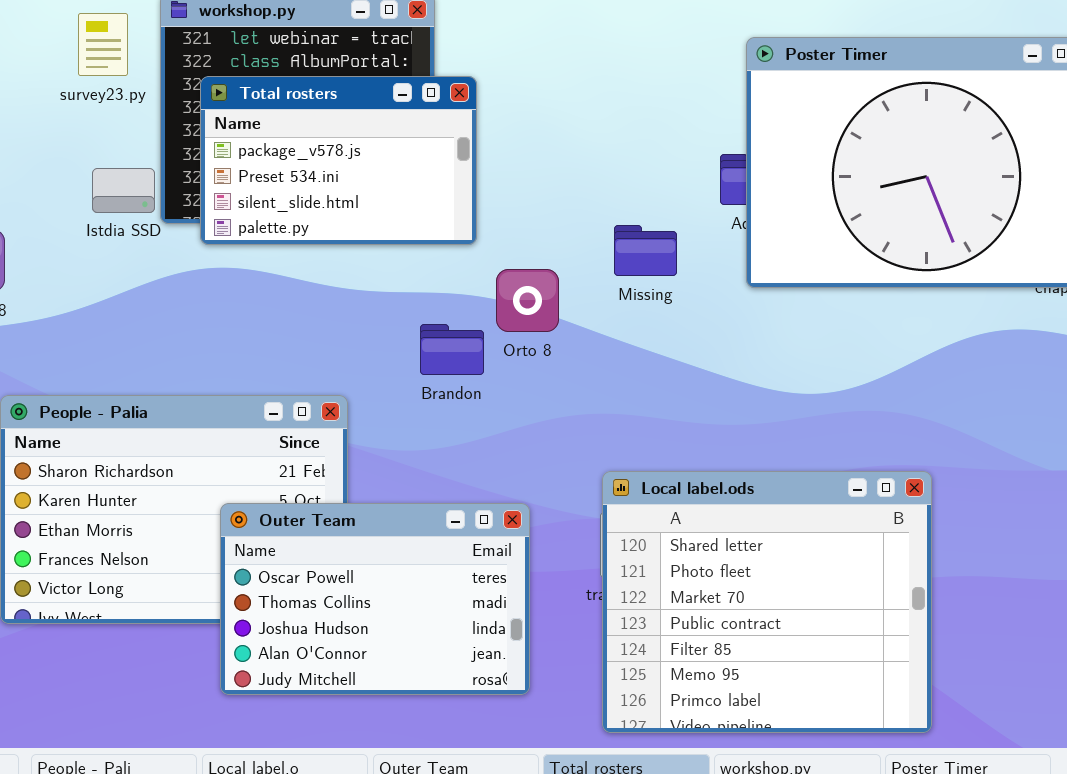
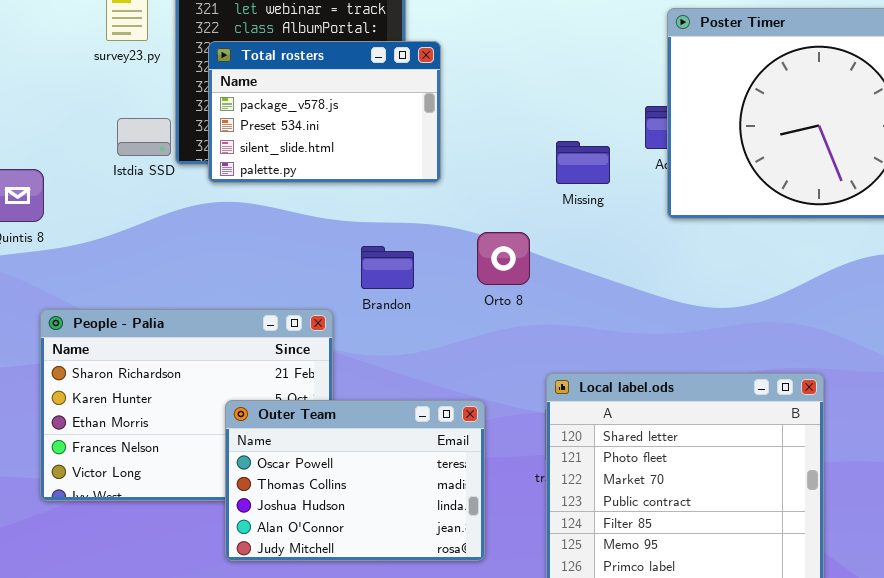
Missing: [614,225,677,276] -> [556,141,610,184], moved
Orto 8: [496,269,559,332] -> [477,232,530,285], moved
Brandon: [420,324,484,375] -> [361,246,414,289], moved

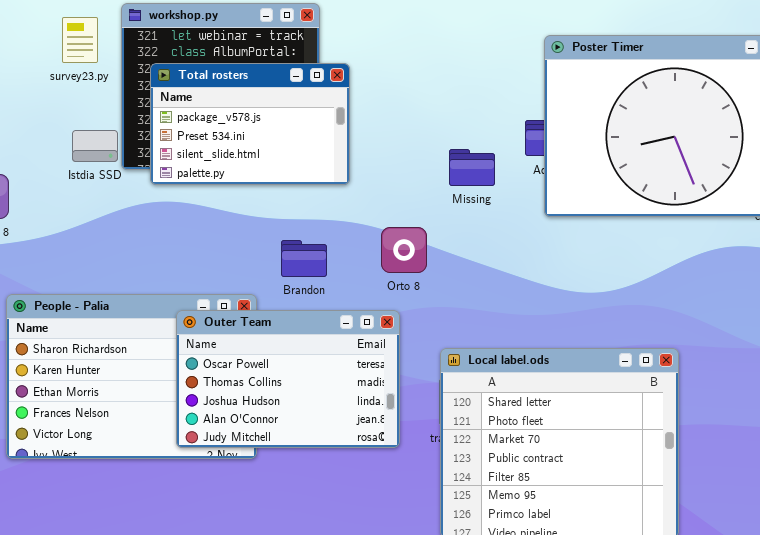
Outer Team: [225,400,485,561] -> [176,310,400,448], moved

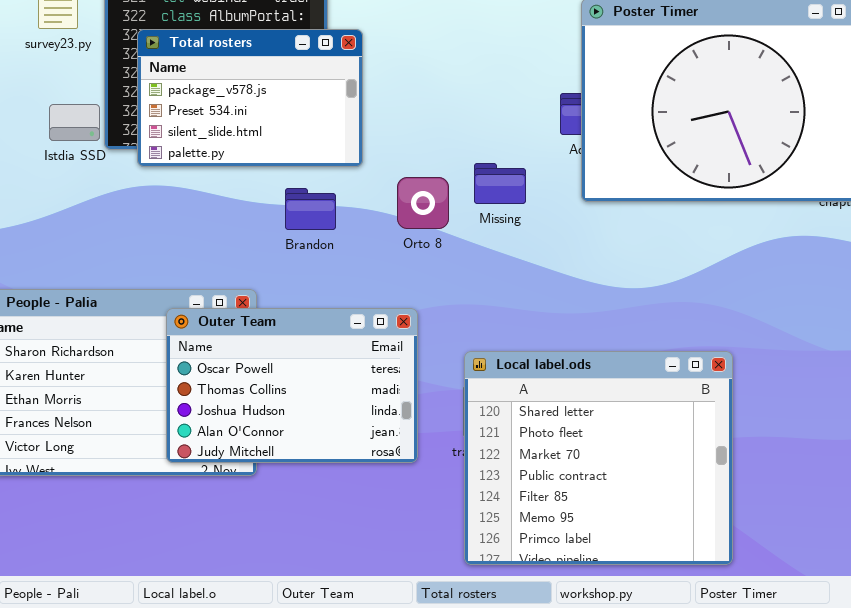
Missing: [449,149,495,186] -> [474,163,526,204], moved
Orto 8: [381,227,427,273] -> [397,177,449,229], moved
Brandon: [281,240,327,277] -> [285,188,336,230], moved

